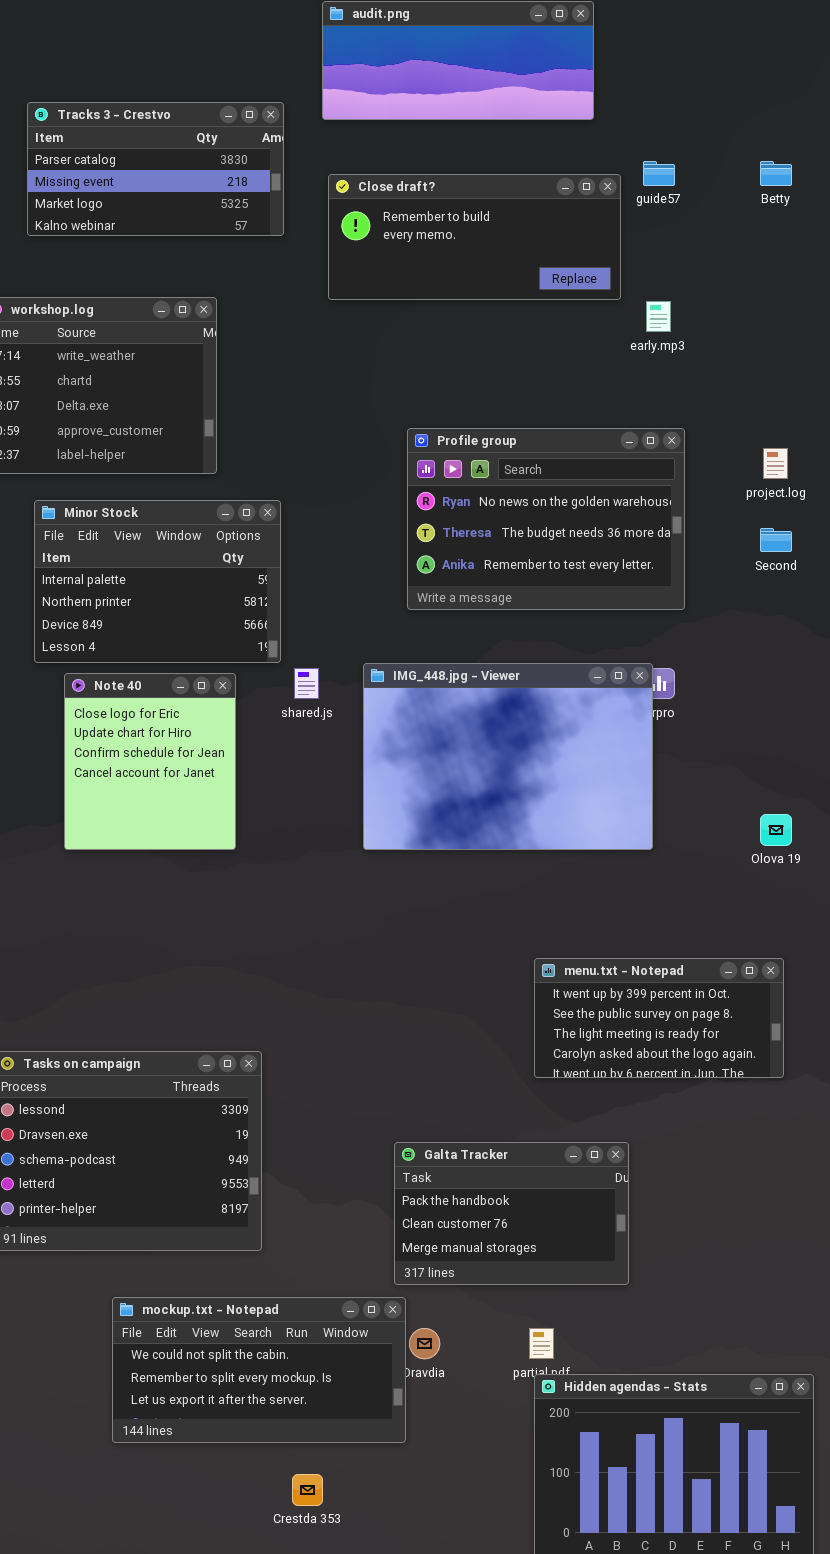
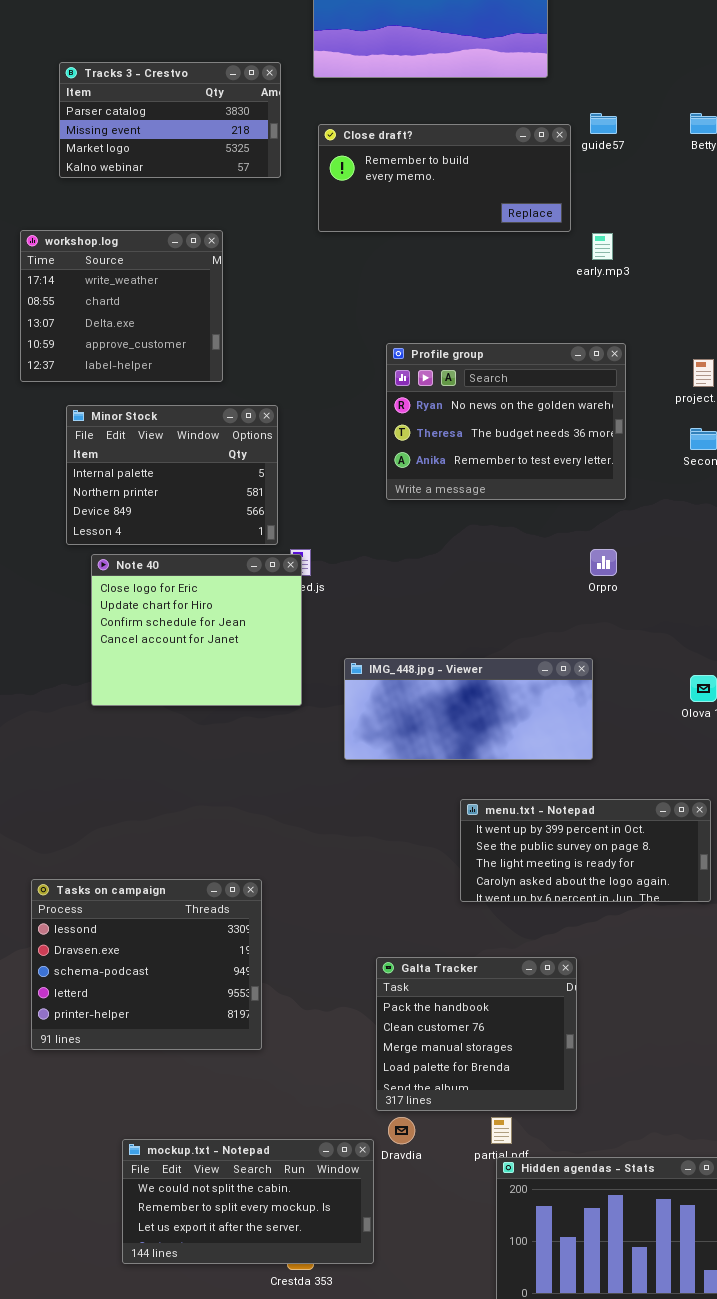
IMG_448.jpg - Viewer: [363,663,653,850] -> [344,658,593,760], moved, resized
Note 40: [64,673,236,850] -> [91,554,302,706], resized
menu.txt - Notepad: [534,958,784,1078] -> [460,799,711,902], resized
Galta Tracker: [394,1142,629,1285] -> [376,957,577,1111], resized
mockup.txt - Notepad: [112,1297,406,1443] -> [122,1139,374,1264], moved

